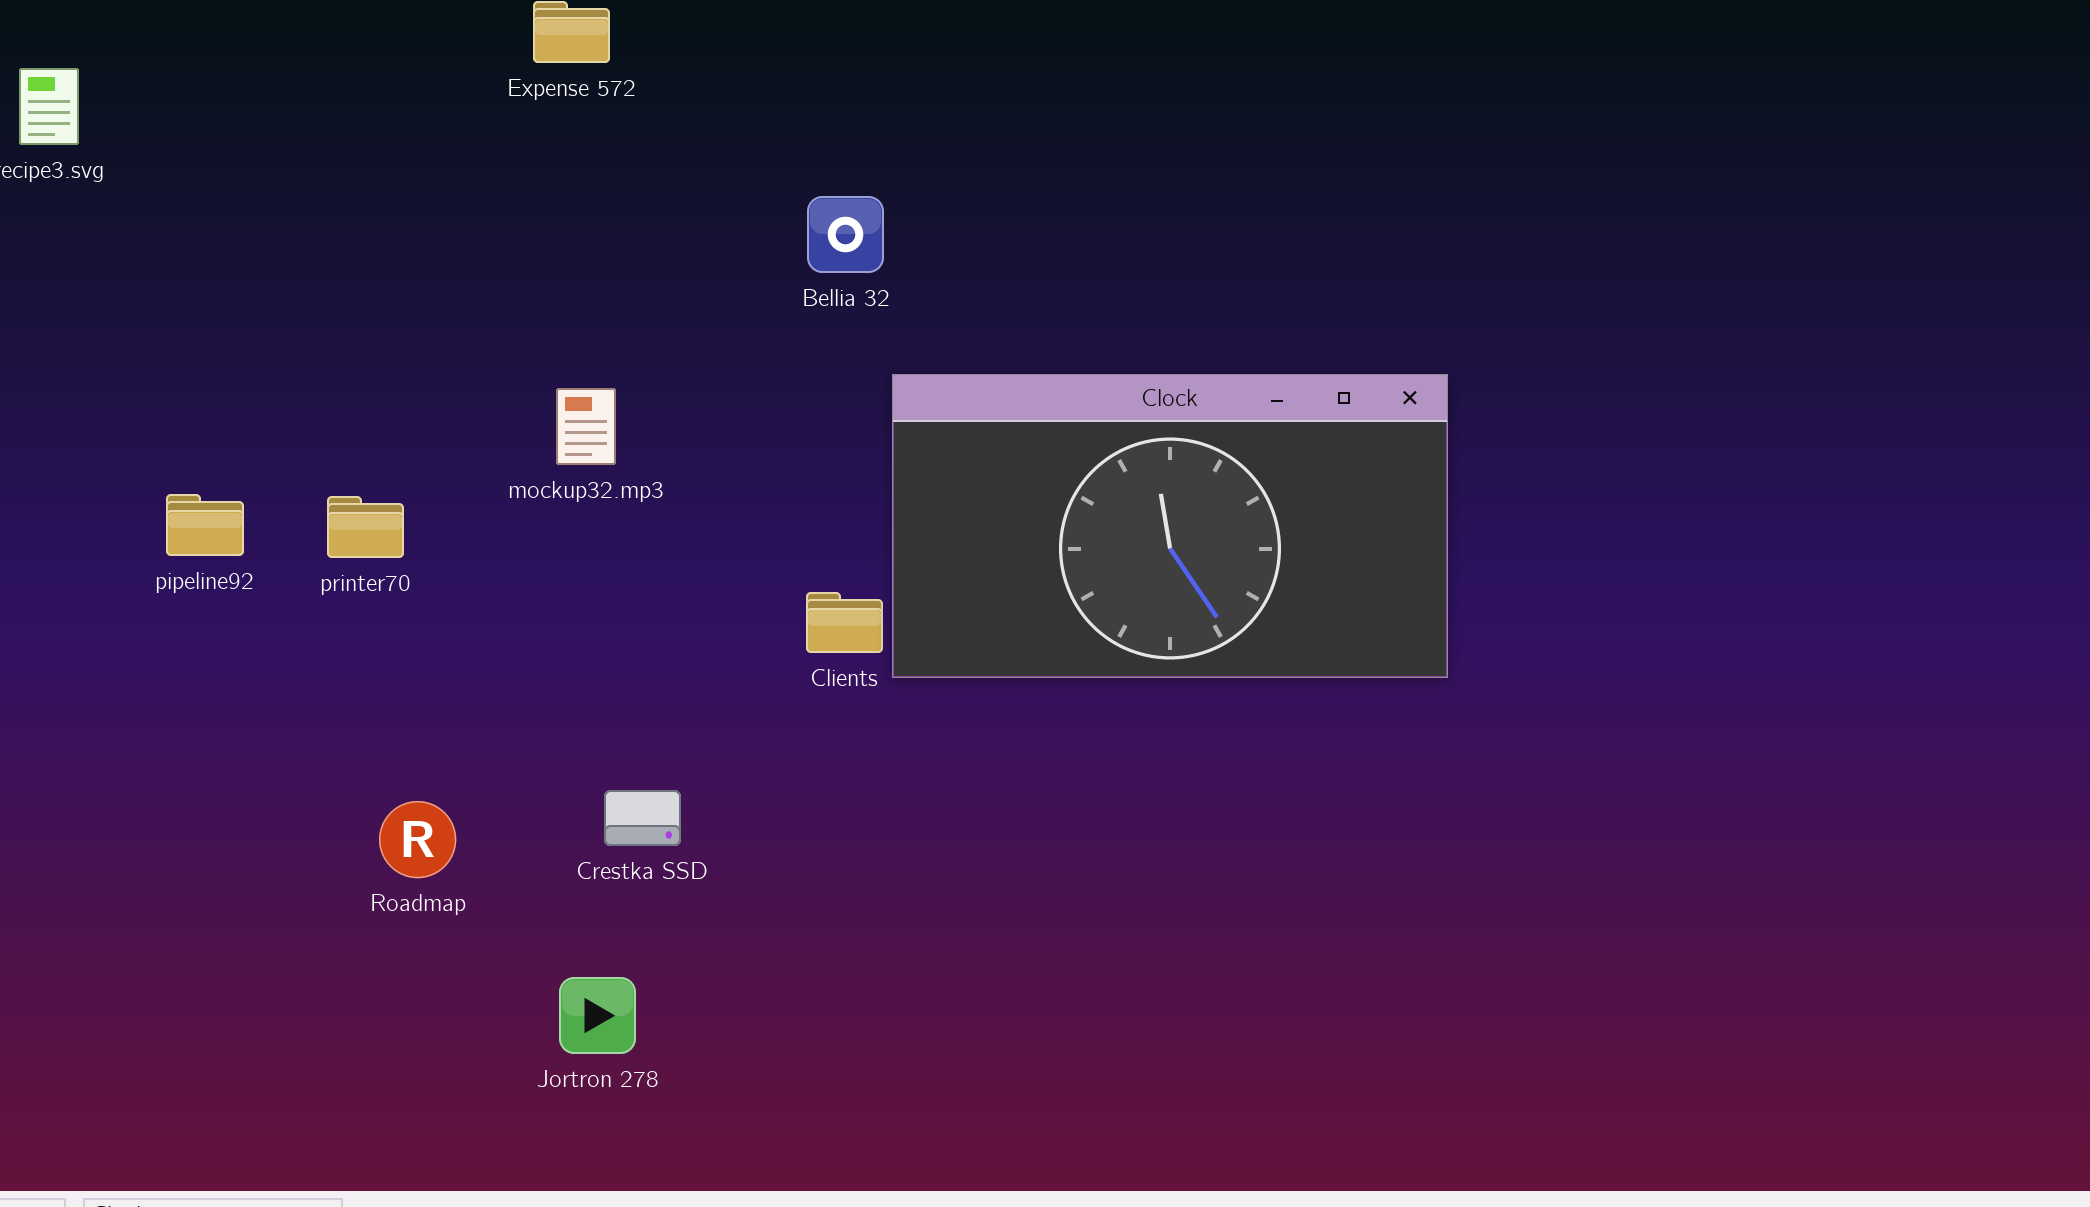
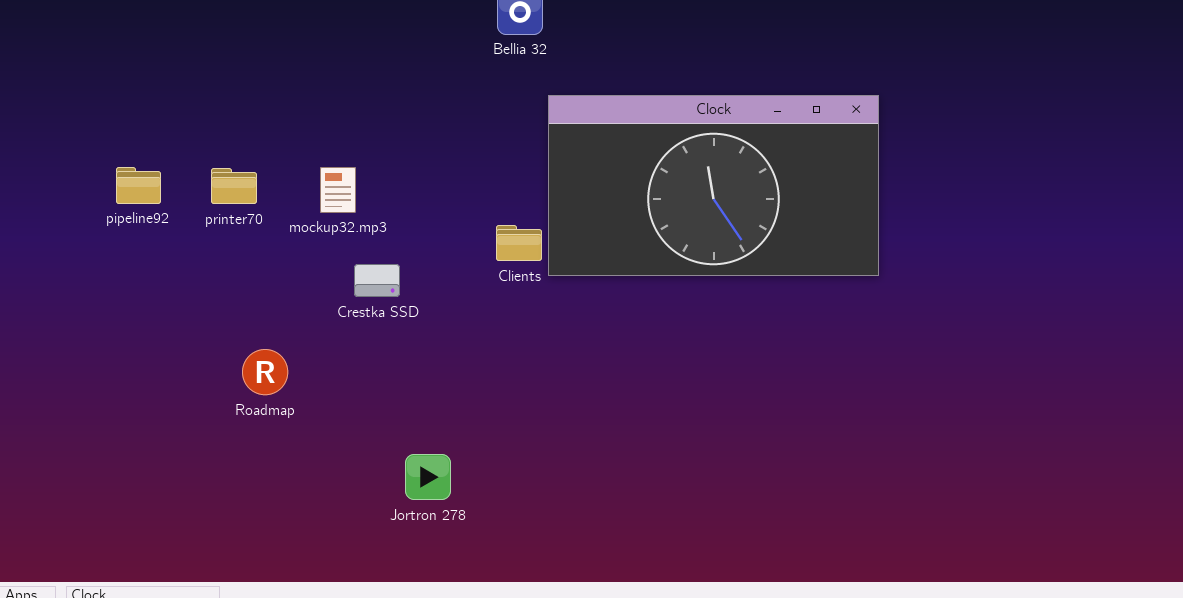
mockup32.mp3: [556,388,616,465] -> [320,167,356,213], moved
Crestka SSD: [604,790,681,846] -> [354,264,400,297], moved
Jortron 278: [559,977,636,1054] -> [405,454,451,500], moved

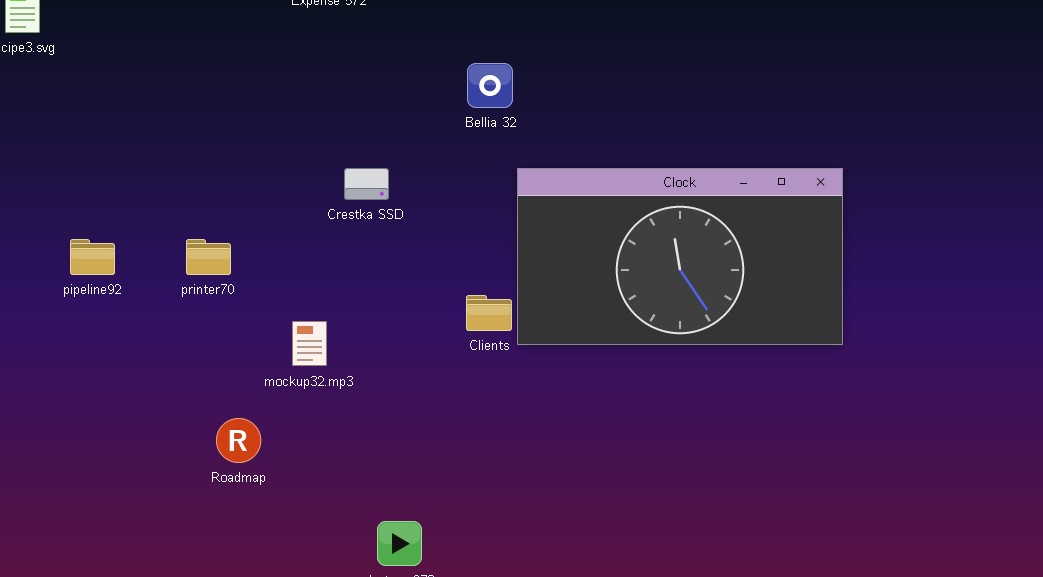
pipeline92: [116,167,161,204] -> [70,239,115,275], moved
mockup32.mp3: [320,167,356,213] -> [292,321,327,366], moved
Crestka SSD: [354,264,400,297] -> [344,168,389,200], moved

